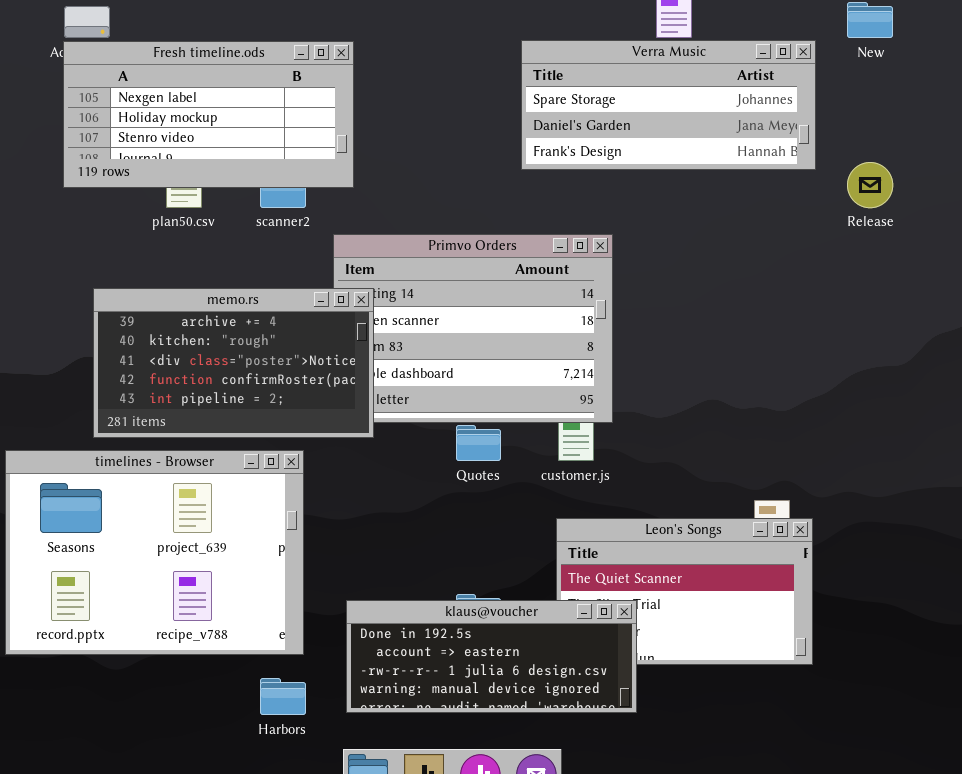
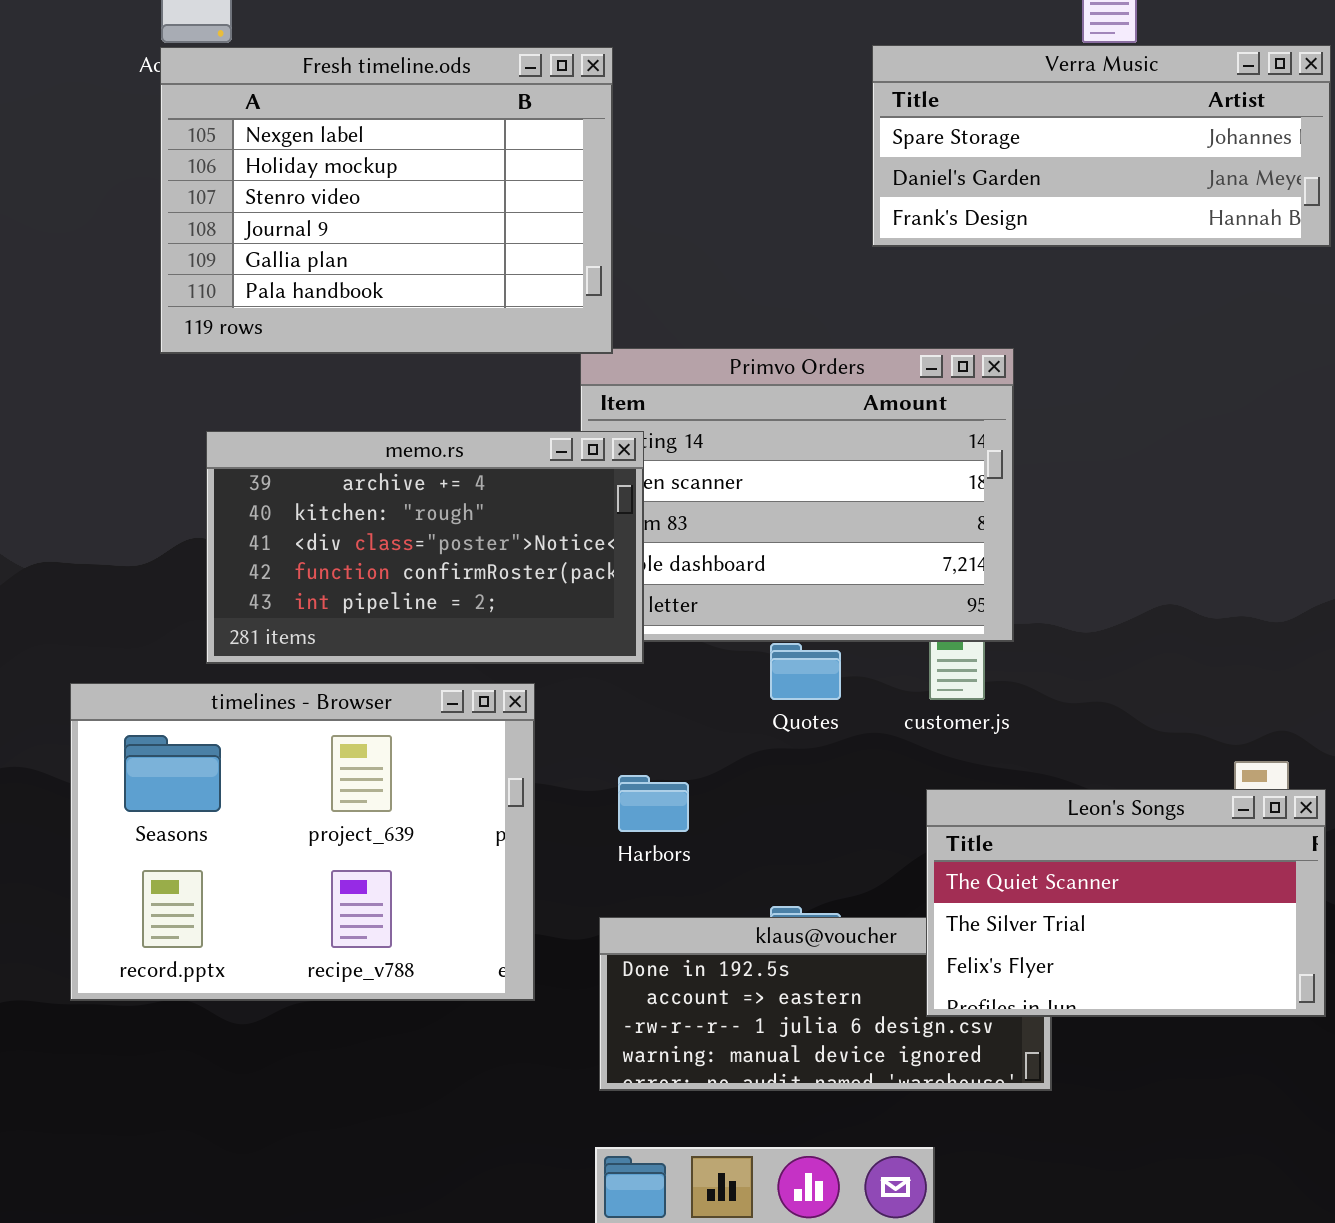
Fresh timeline.ods: [63,41,354,188] -> [160,47,613,354], resized
Leon's Songs: [556,518,813,665] -> [926,789,1326,1017], raised
Harbors: [260,678,306,715] -> [618,775,689,832], moved

